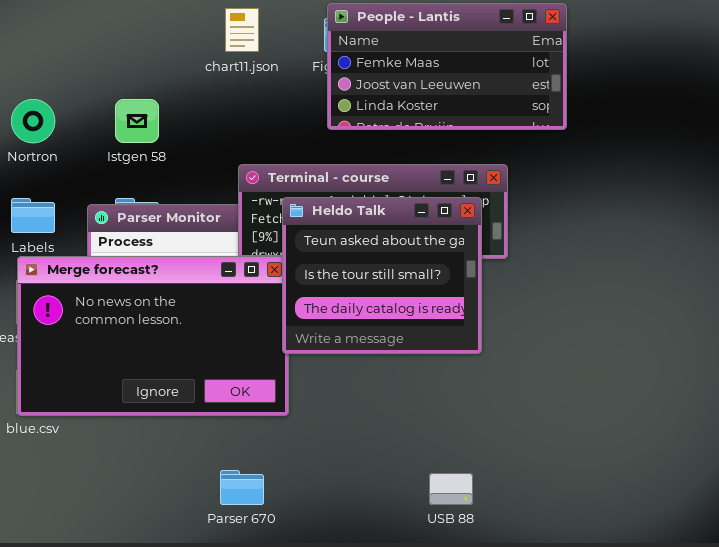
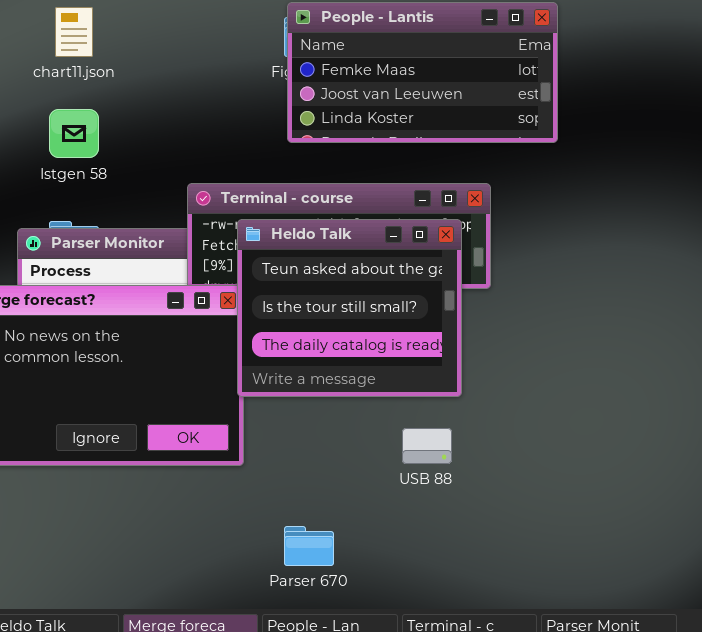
chart11.json: [225,8,259,52] -> [55,7,93,57], moved
Parser 670: [220,470,264,505] -> [284,526,334,566], moved
USB 88: [429,473,473,505] -> [402,428,452,464], moved

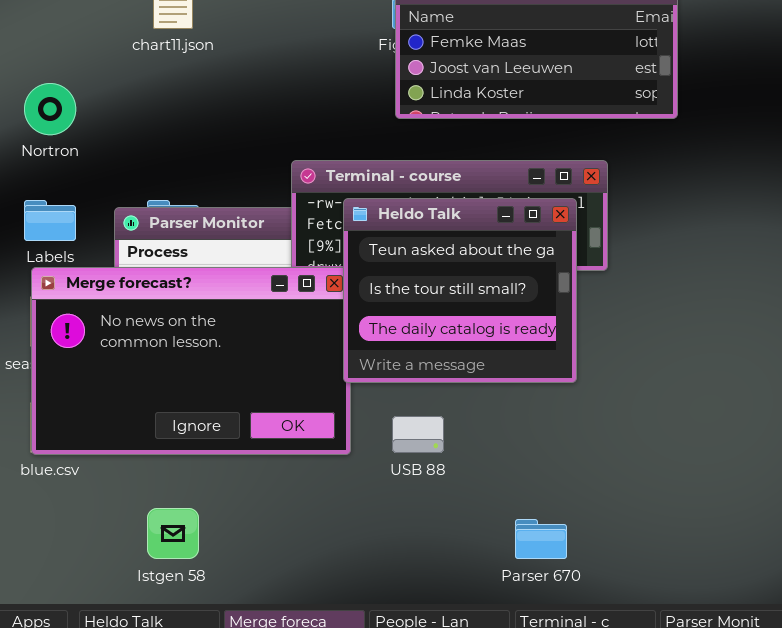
Istgen 58: [49,109,99,158] -> [147,508,199,559], moved
USB 88: [402,428,452,464] -> [392,416,444,453], moved
Parser 670: [284,526,334,566] -> [515,519,567,559], moved

